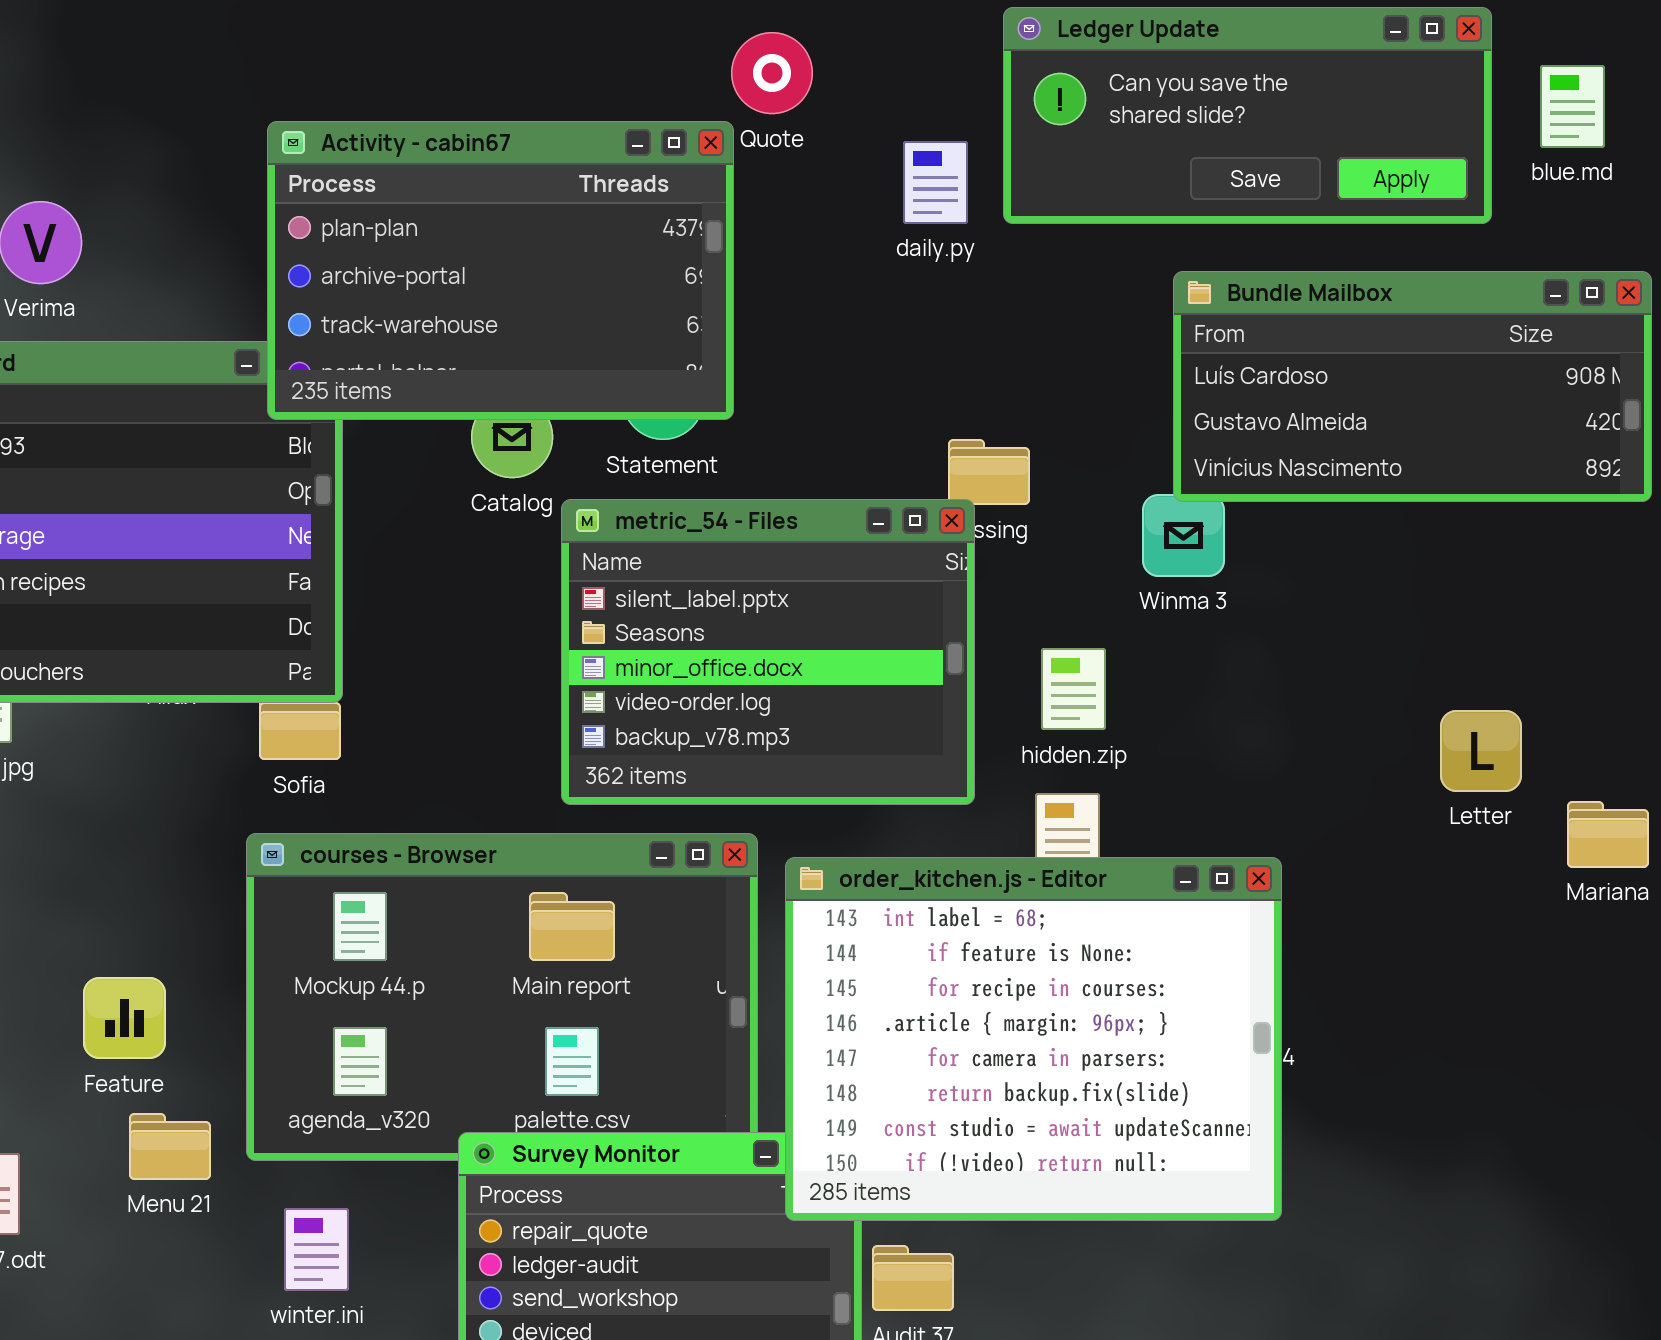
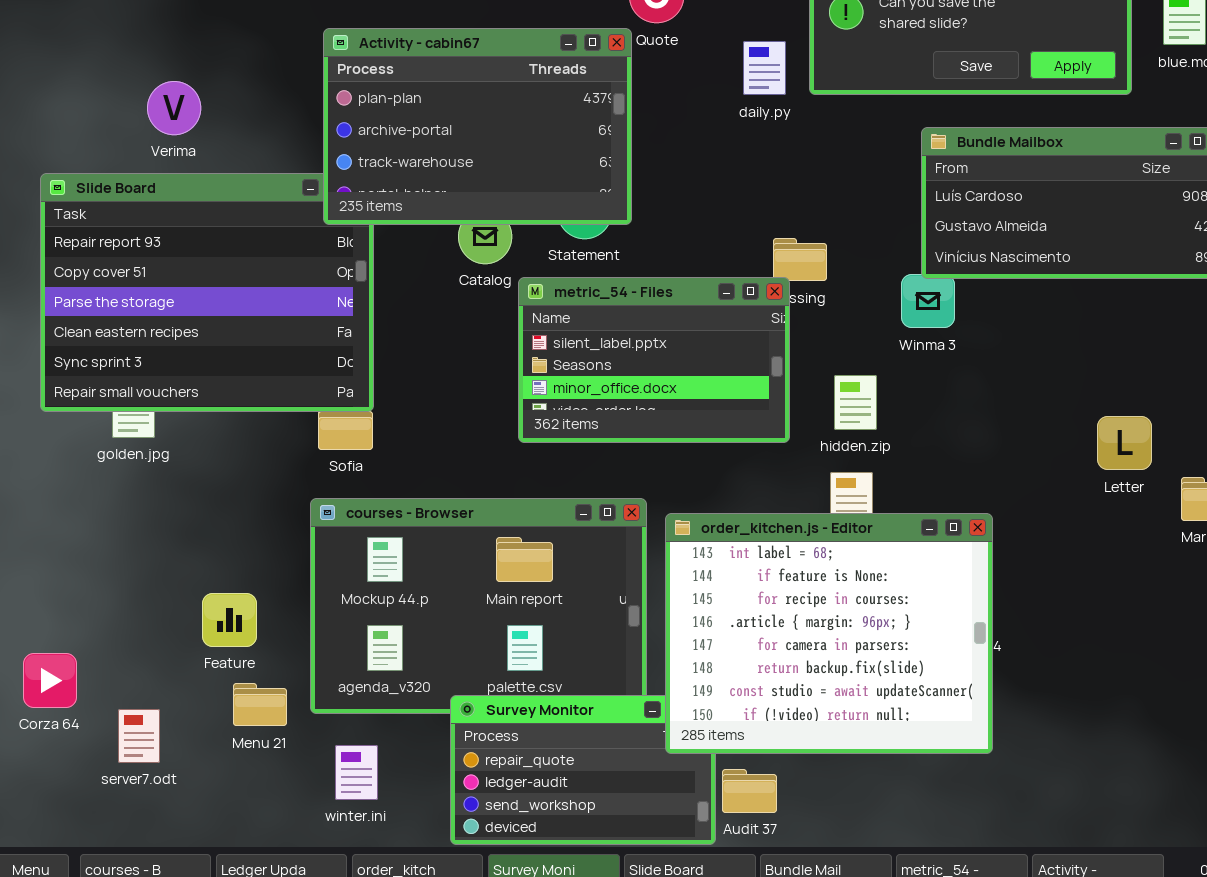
metric_54 - Files: [561,499,975,805] -> [518,277,790,443], resized

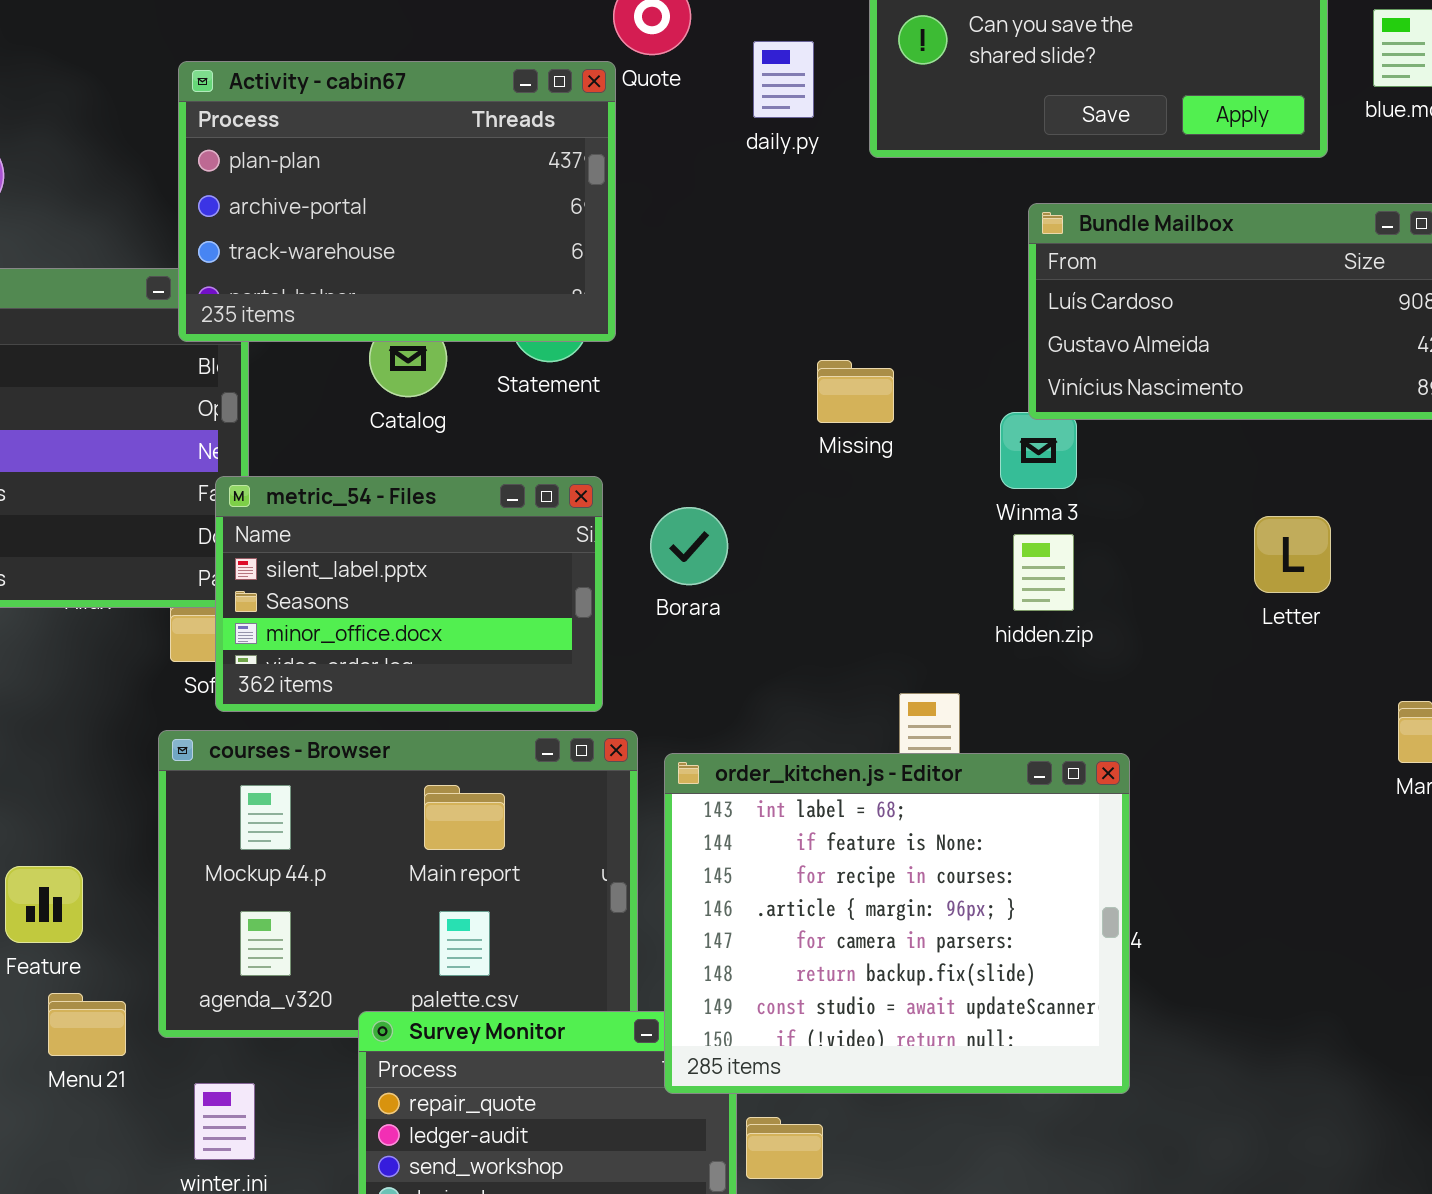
daily.py: [743,41,786,95] -> [753,41,814,118], moved
metric_54 - Files: [518,277,790,443] -> [215,476,603,712], moved
hidden.zip: [834,375,877,430] -> [1013,534,1074,611], moved
Letter: [1097,416,1152,470] -> [1254,516,1331,593], moved

